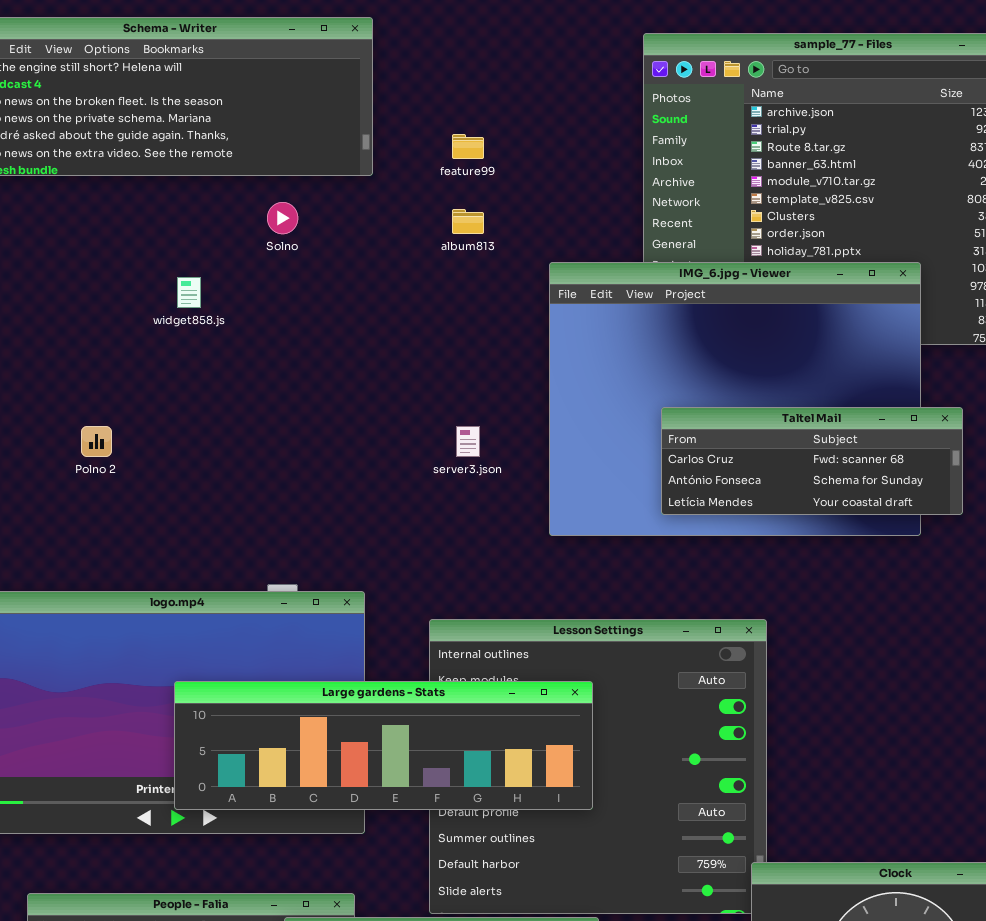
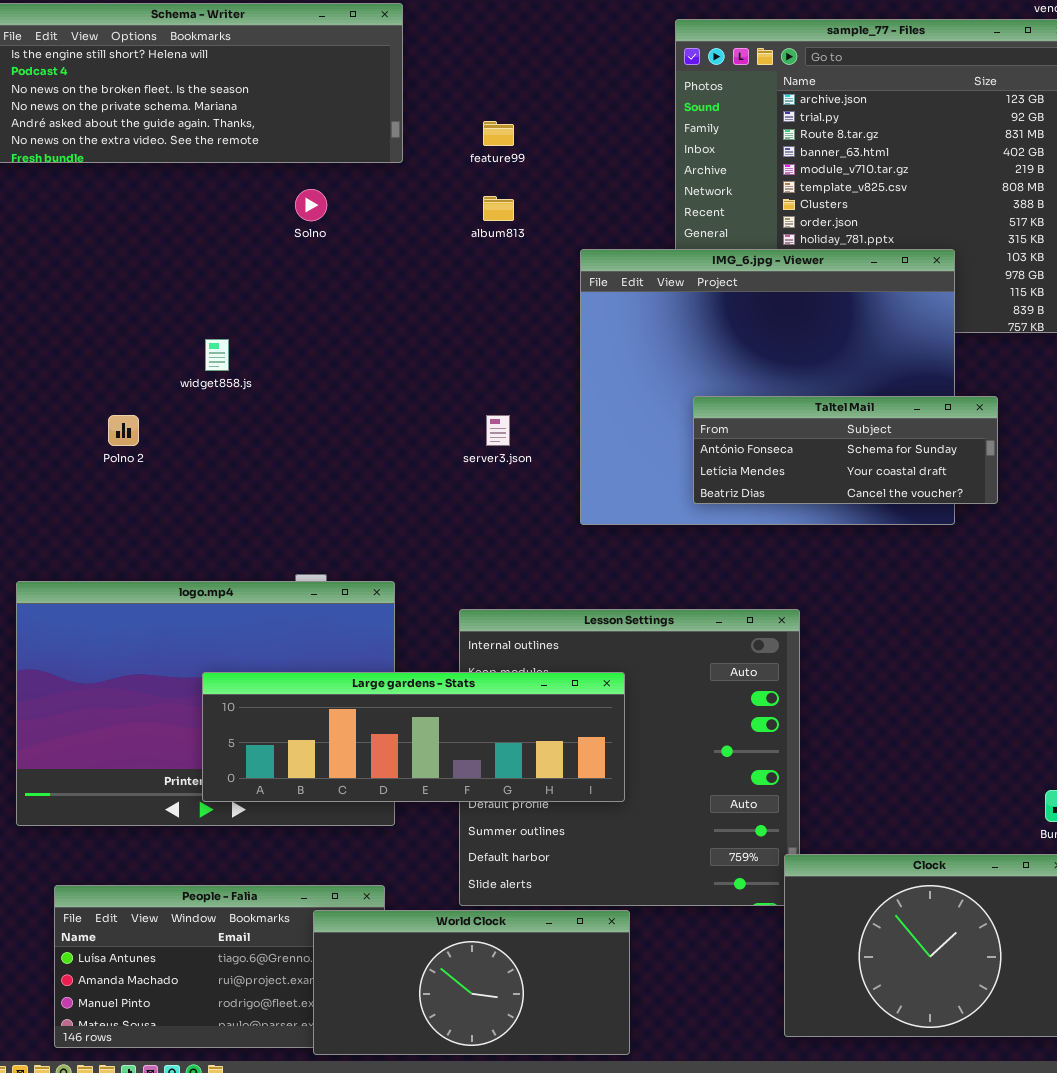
widget858.js: [177,277,201,308] -> [205,339,229,371], moved
Taltel Mail: [661,407,963,515] -> [693,396,998,504], scrolled down 1 row

